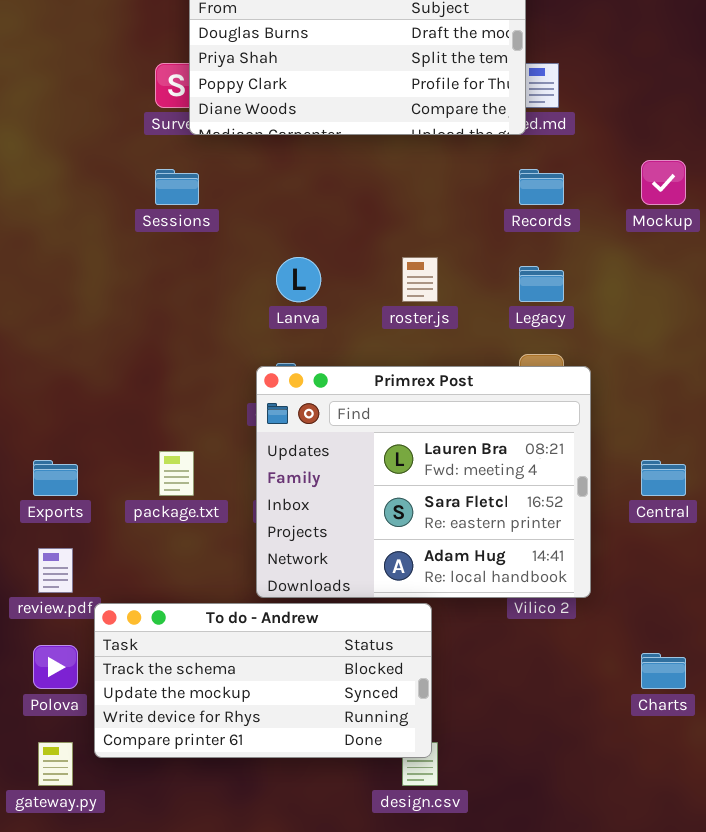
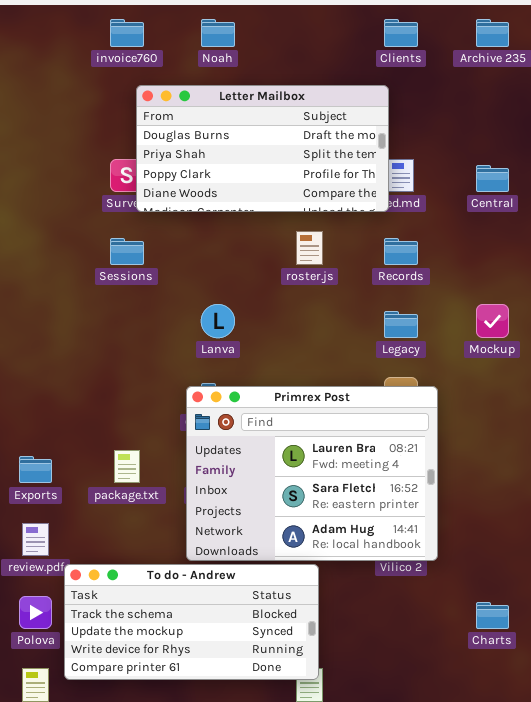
Mockup: [641,160,686,205] -> [476,304,509,338], moved
roster.js: [402,257,438,302] -> [296,231,323,265], moved
Central: [641,460,686,496] -> [476,165,509,192], moved

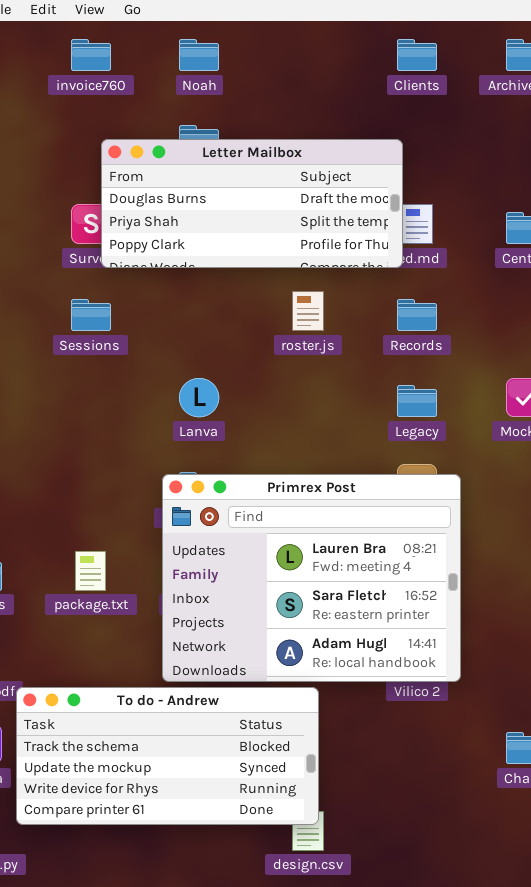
Letter Mailbox: [136,85,389,212] -> [101,139,403,268], resized

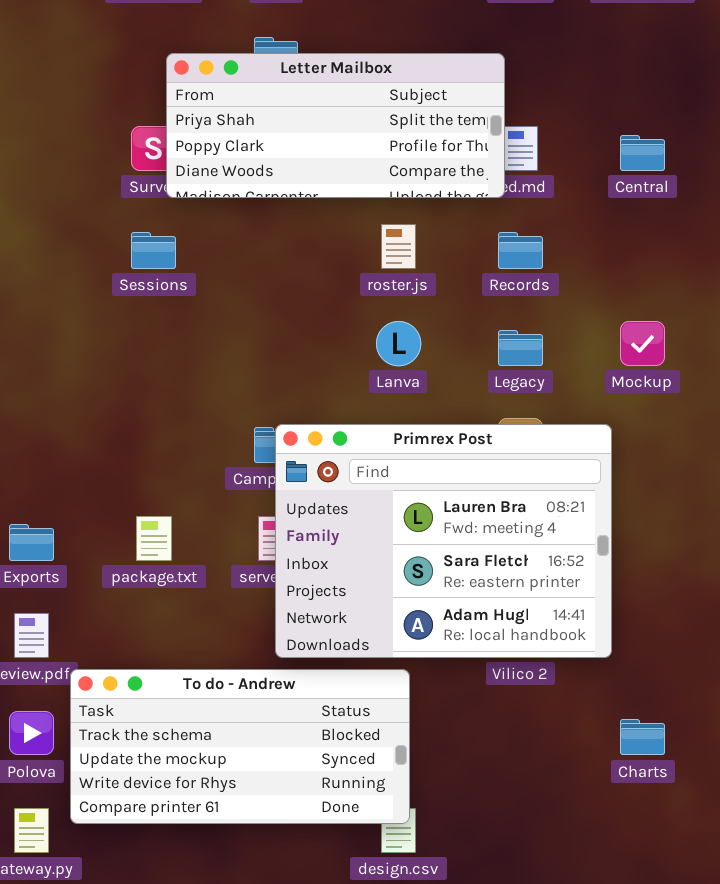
Letter Mailbox: [101,139,403,268] -> [166,53,505,198], scrolled down 1 row
Lanva: [179,378,219,417] -> [376,321,421,366], moved
Primrex Post: [162,474,461,682] -> [275,424,612,658], moved

